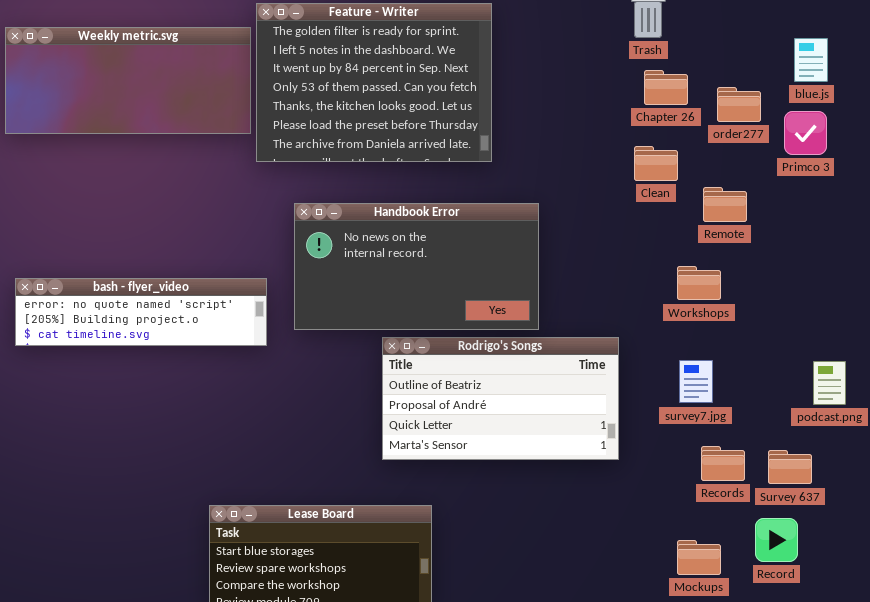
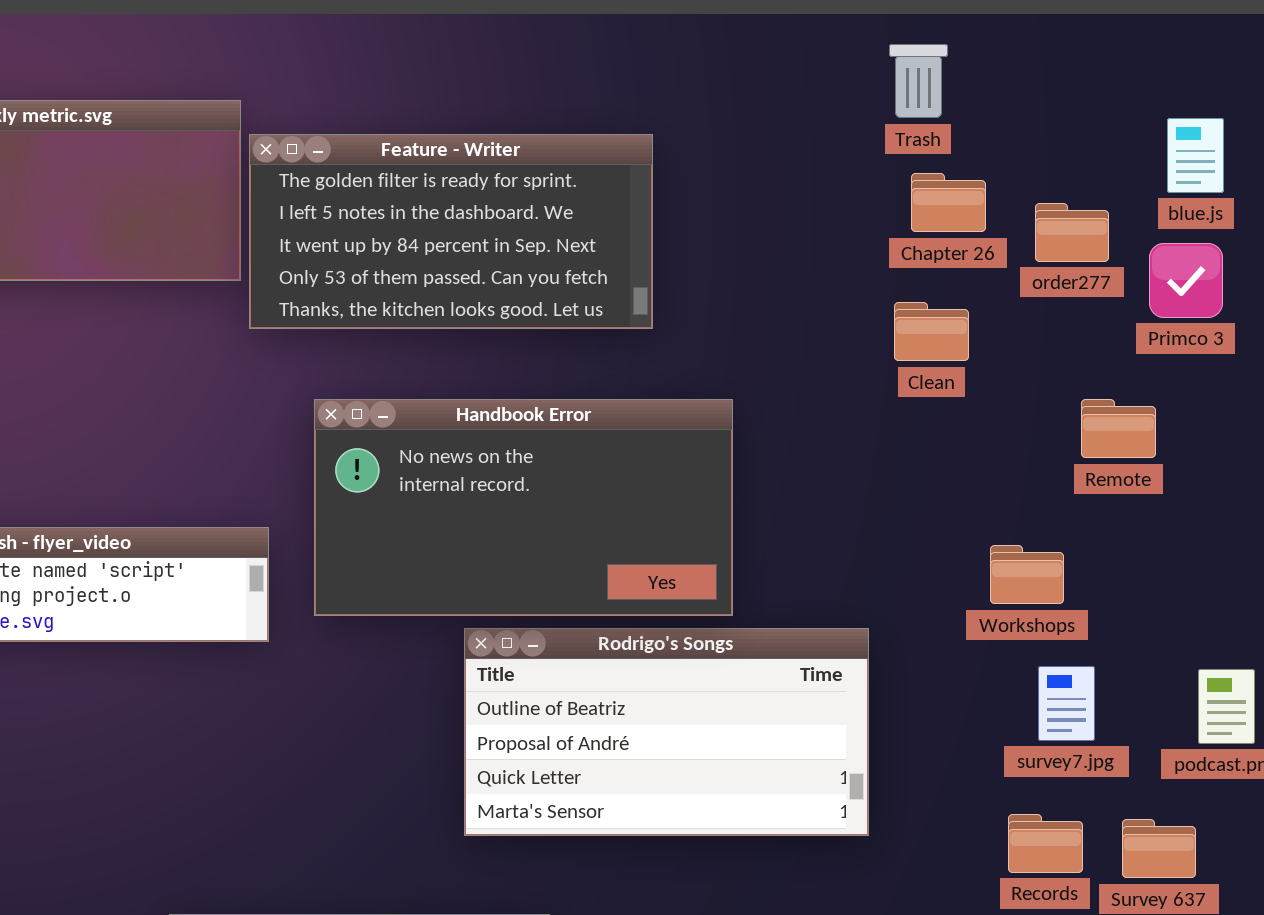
Feature - Writer: [256,3,492,162] -> [249,134,653,329], resized
Remote: [703,187,747,222] -> [1081,399,1156,458], moved
Workshops: [677,266,721,300] -> [990,545,1064,604], moved
survey7.jpg: [679,360,713,403] -> [1038,666,1095,741], moved

